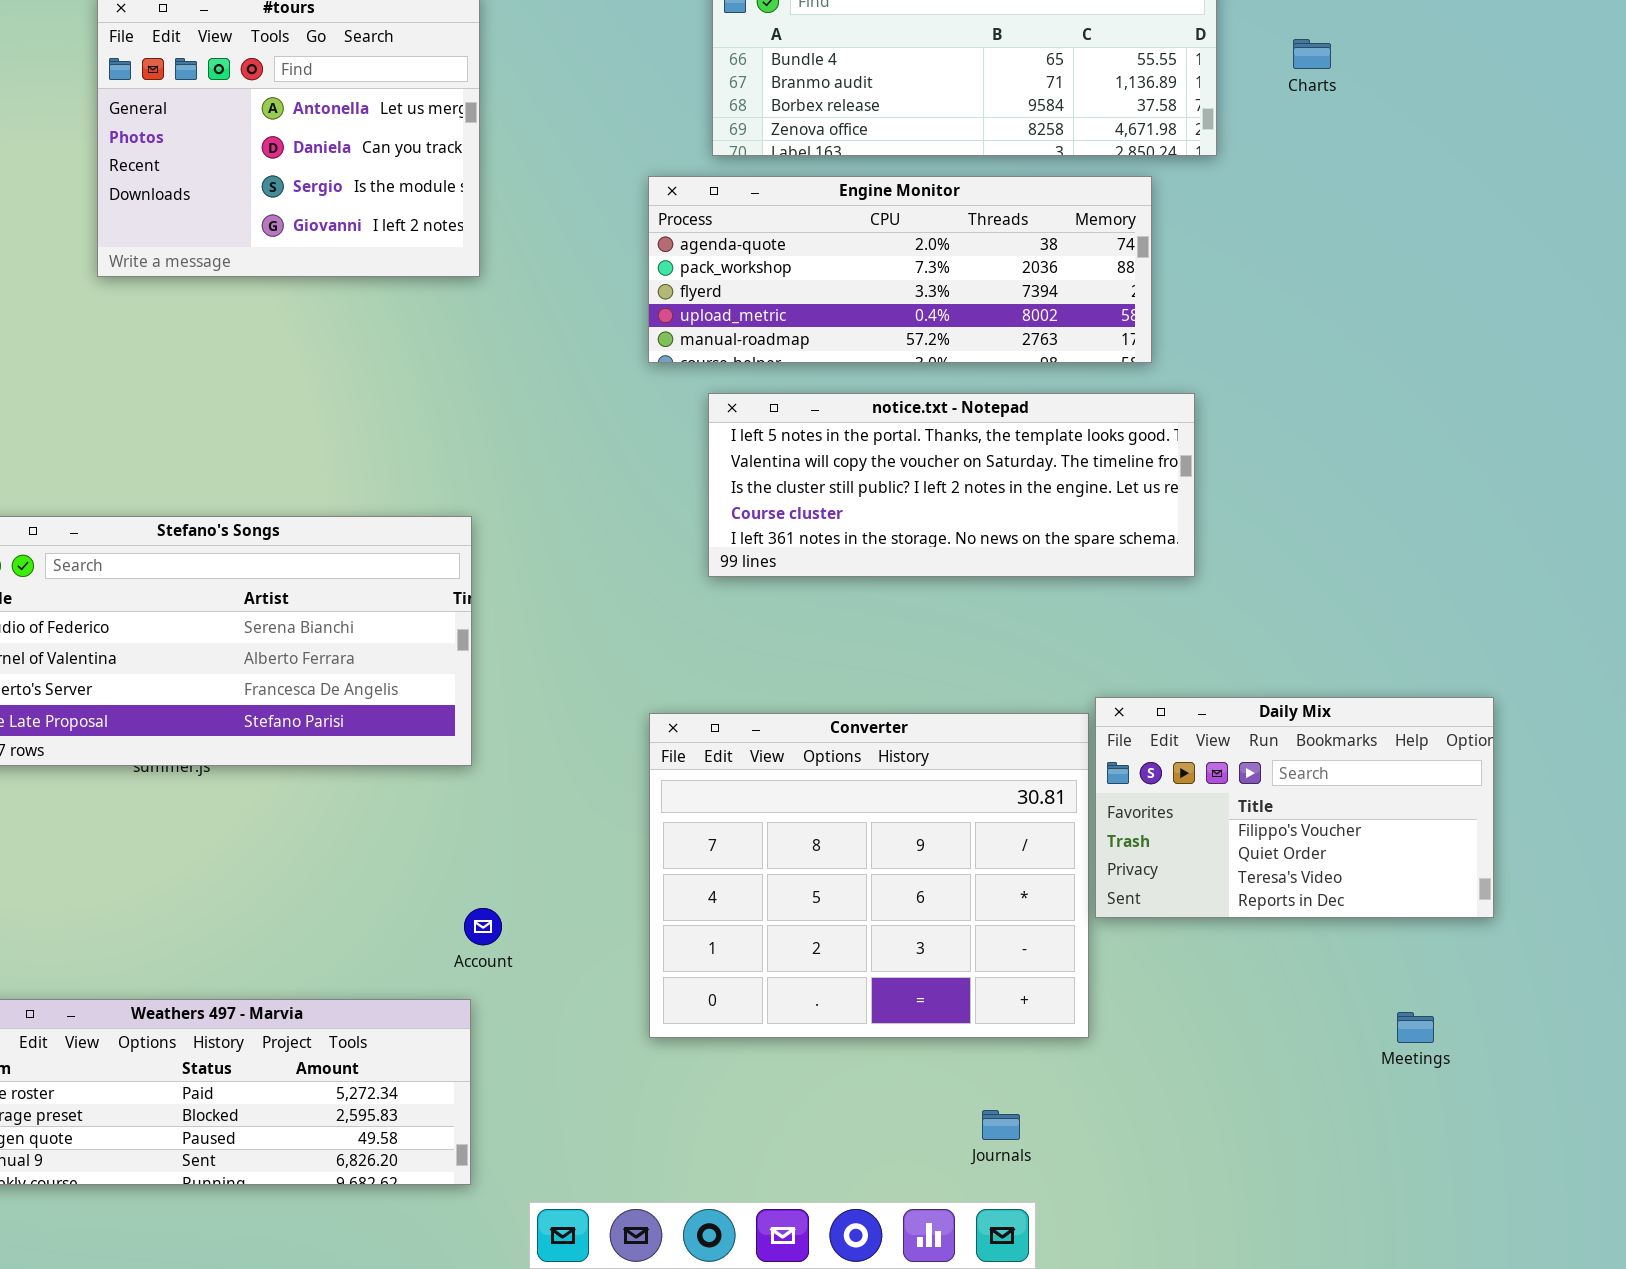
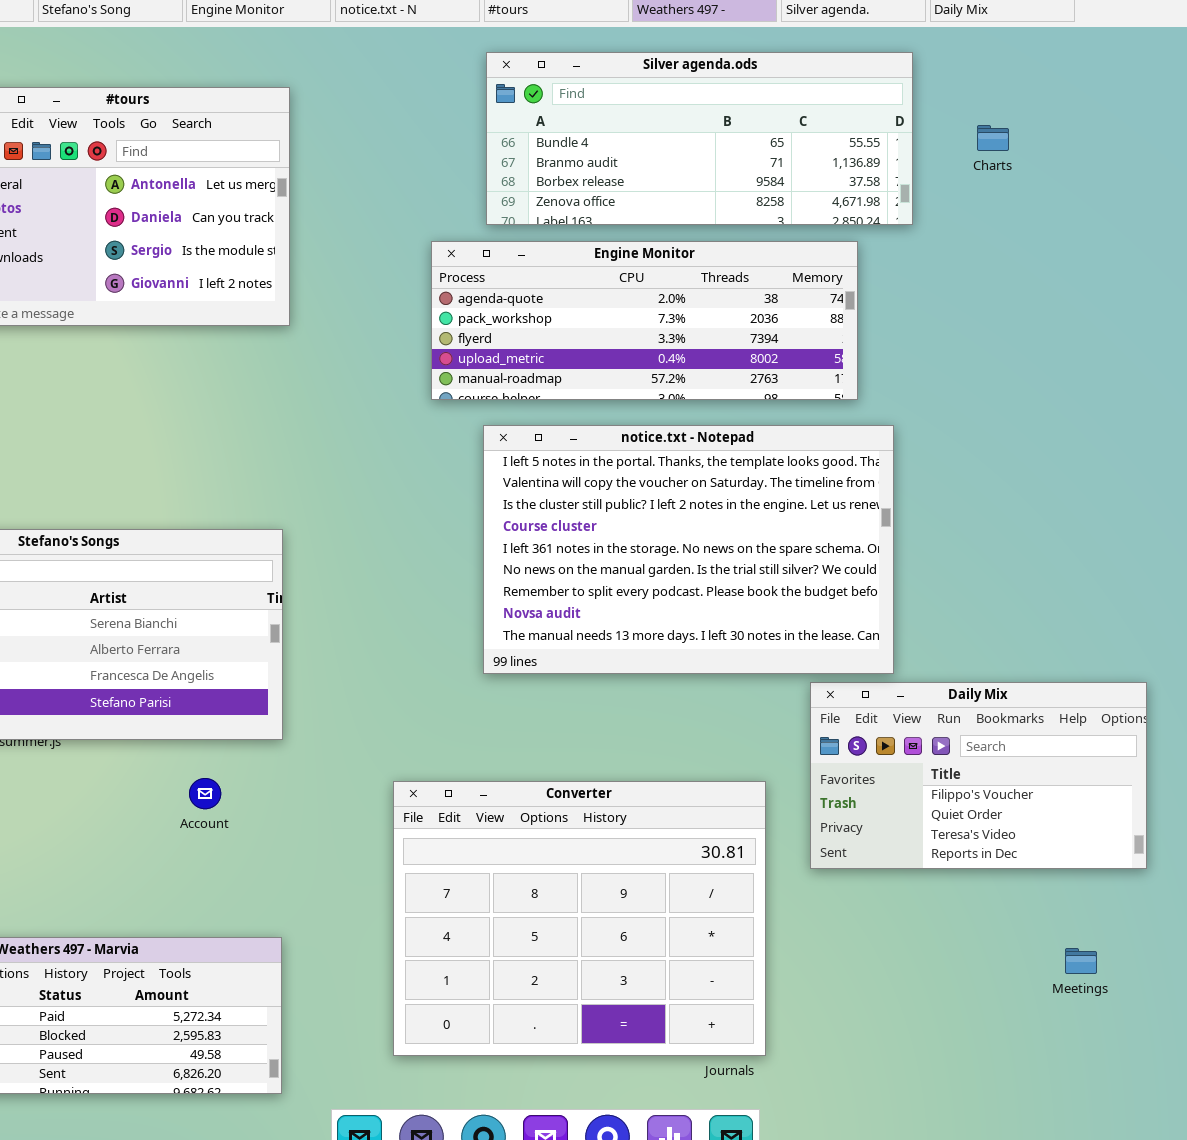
notice.txt - Notepad: [708,393,1195,577] -> [483,425,894,674], resized
Converter: [649,713,1089,1038] -> [393,781,766,1056], moved
Account: [464,908,502,945] -> [189,778,221,809], moved

